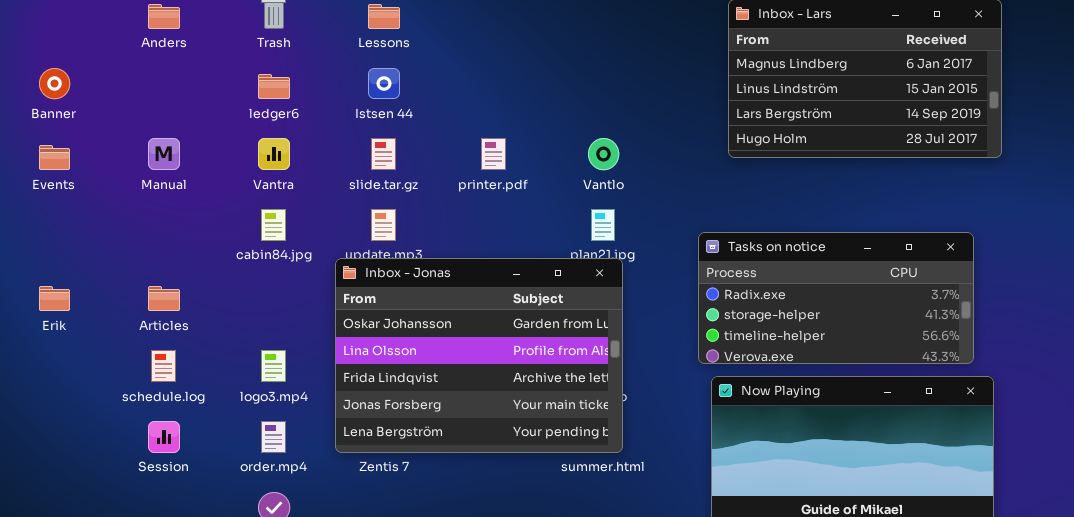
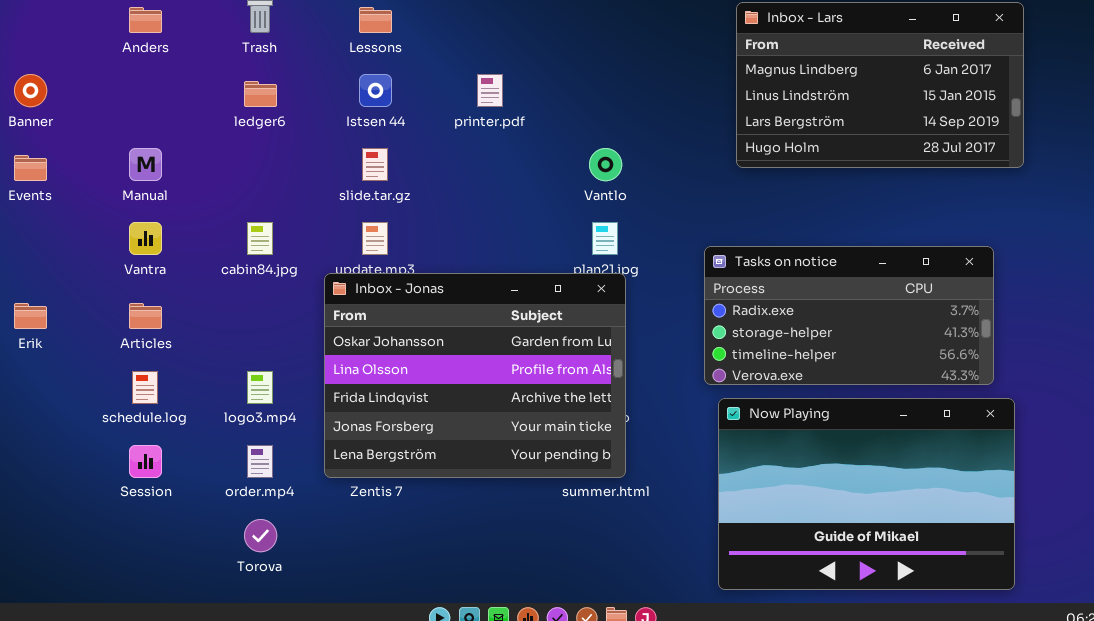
Vantra: [258,138,290,170] -> [129,222,162,255], moved
printer.pdf: [481,138,506,170] -> [477,74,503,107], moved

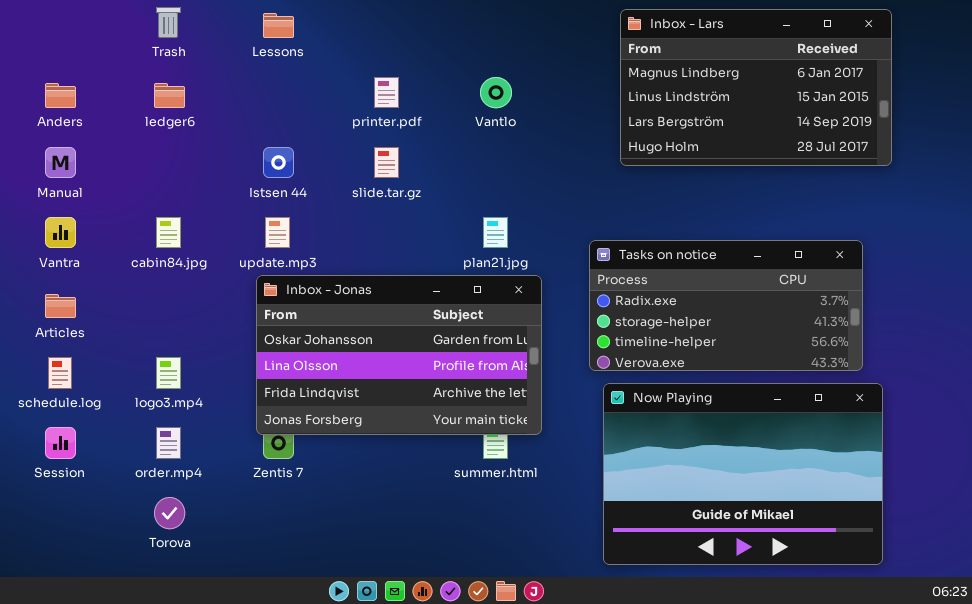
Anders: [129,7,162,33] -> [45,83,76,108], moved
Istsen 44: [359,74,392,107] -> [263,147,294,178], moved
slide.tar.gz: [362,148,388,181] -> [374,147,399,178], moved
Vantlo: [589,148,622,181] -> [480,77,512,108], moved
Inbox - Jonas: [324,273,626,478] -> [256,275,542,435], moved, resized

